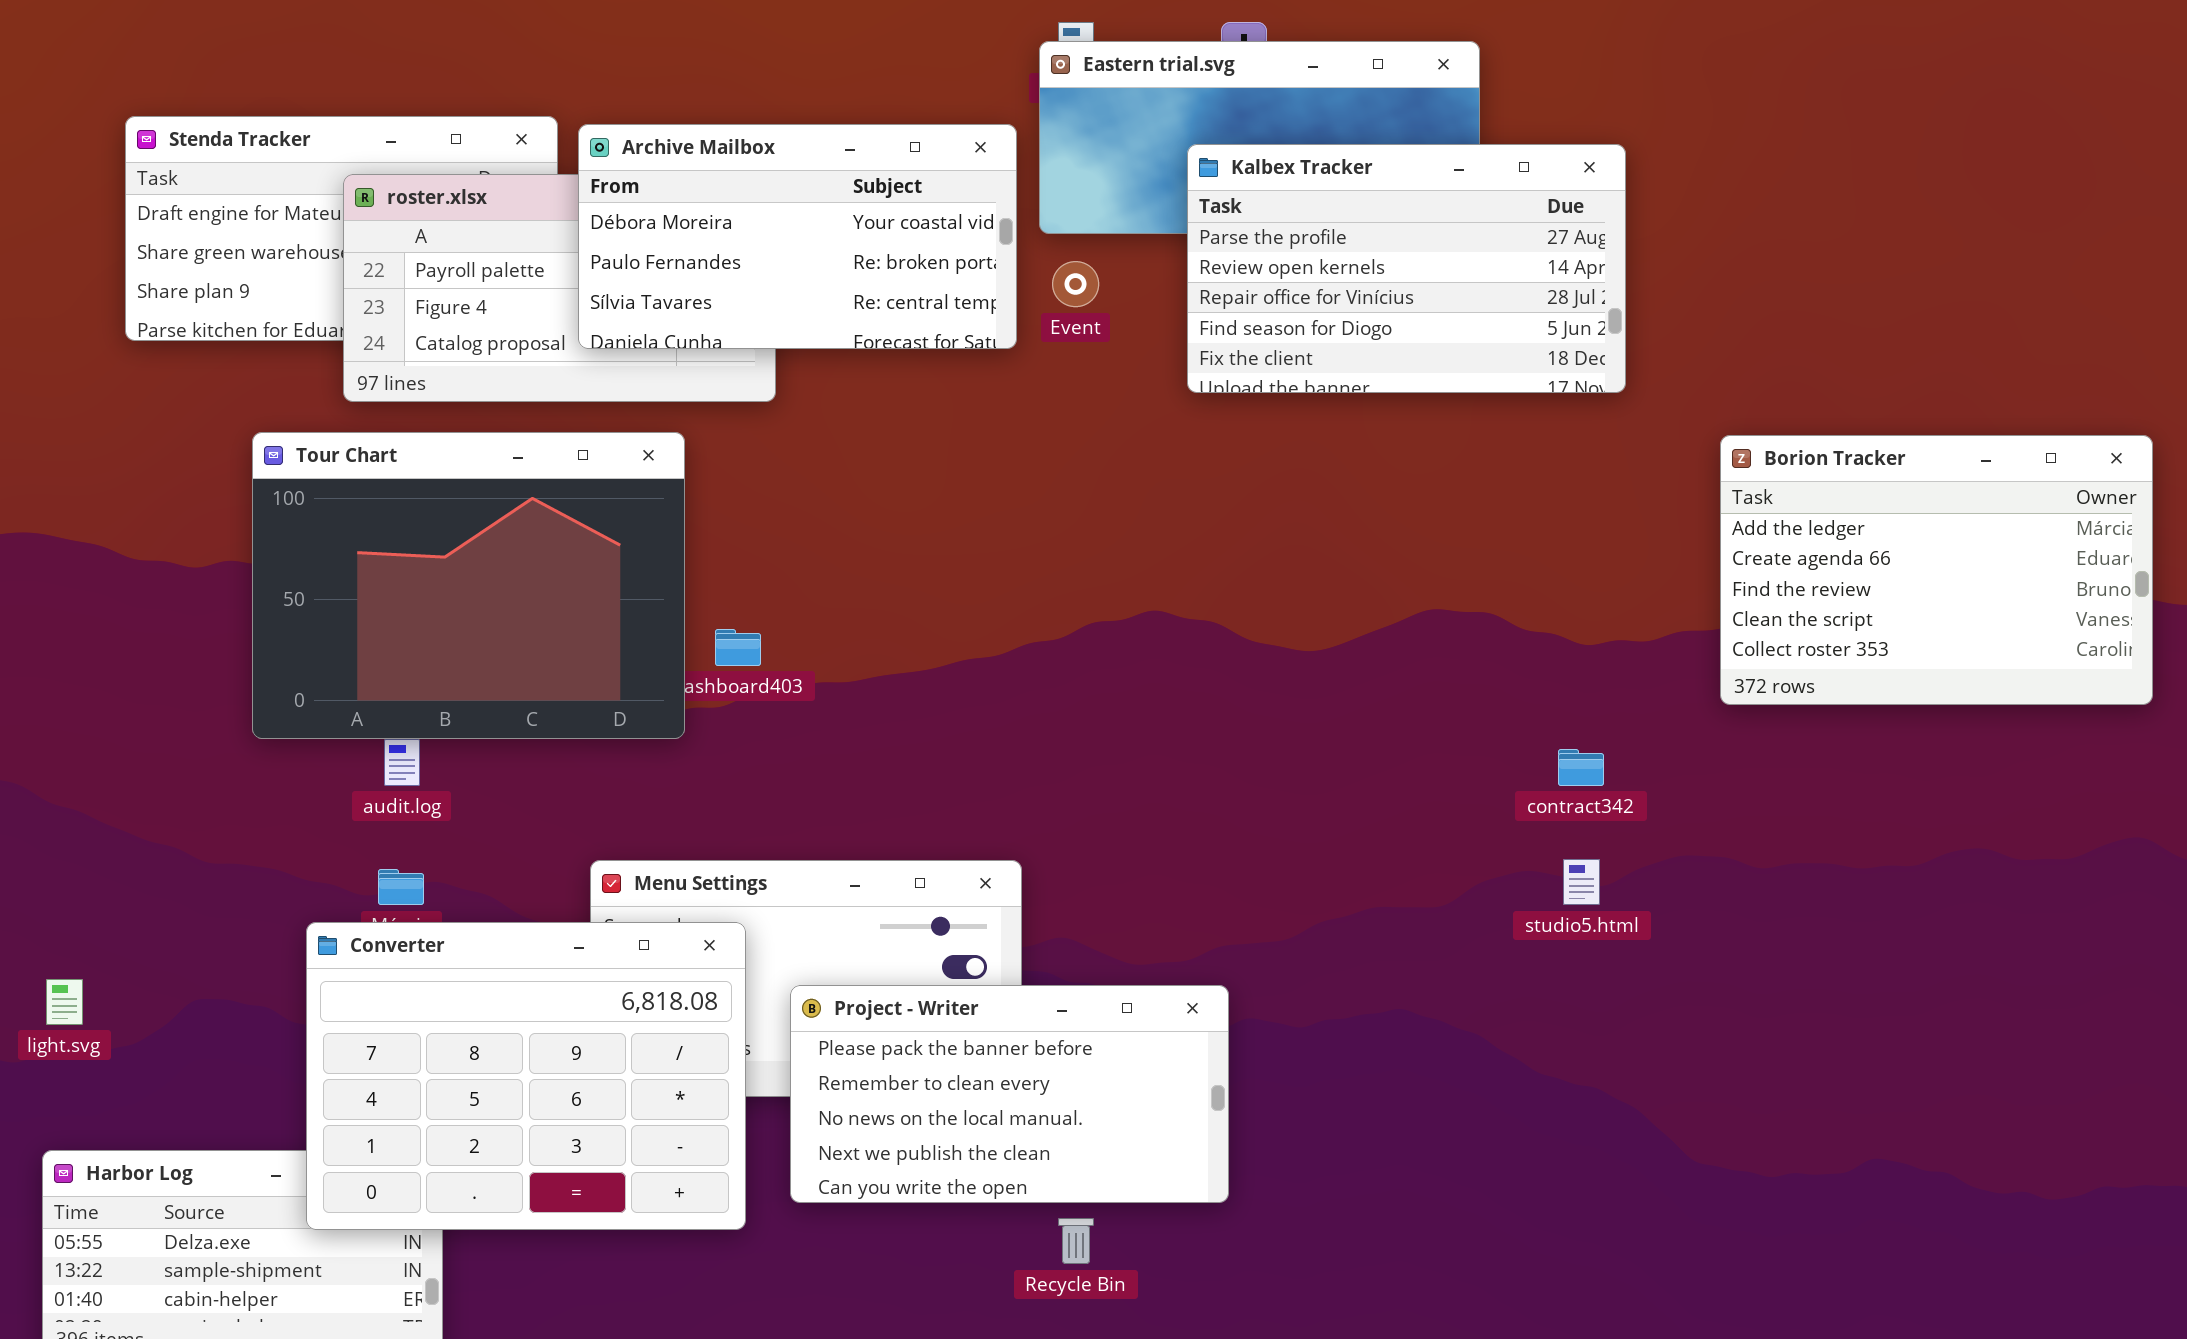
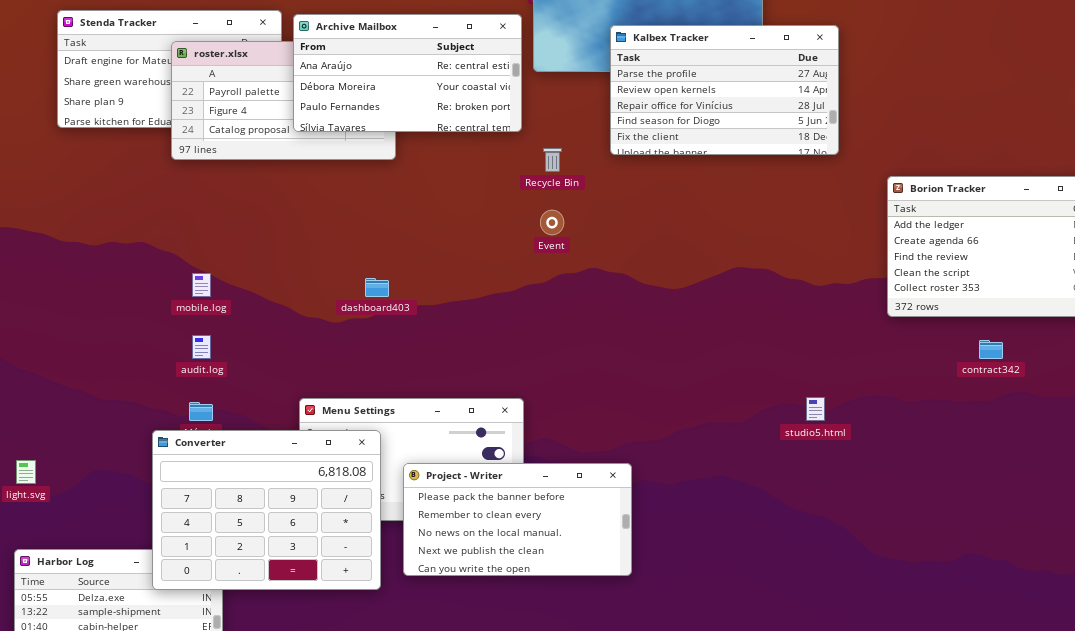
Archive Mailbox: [578,124,1017,349] -> [293,14,522,132], scrolled up 1 row
Event: [1052,261,1099,307] -> [540,210,564,235], moved
Tour Chart: [252,432,685,739] -> none, closed
contract342: [1558,749,1604,786] -> [979,340,1003,359], moved
Recycle Bin: [1058,1218,1094,1264] -> [543,148,562,172], moved

